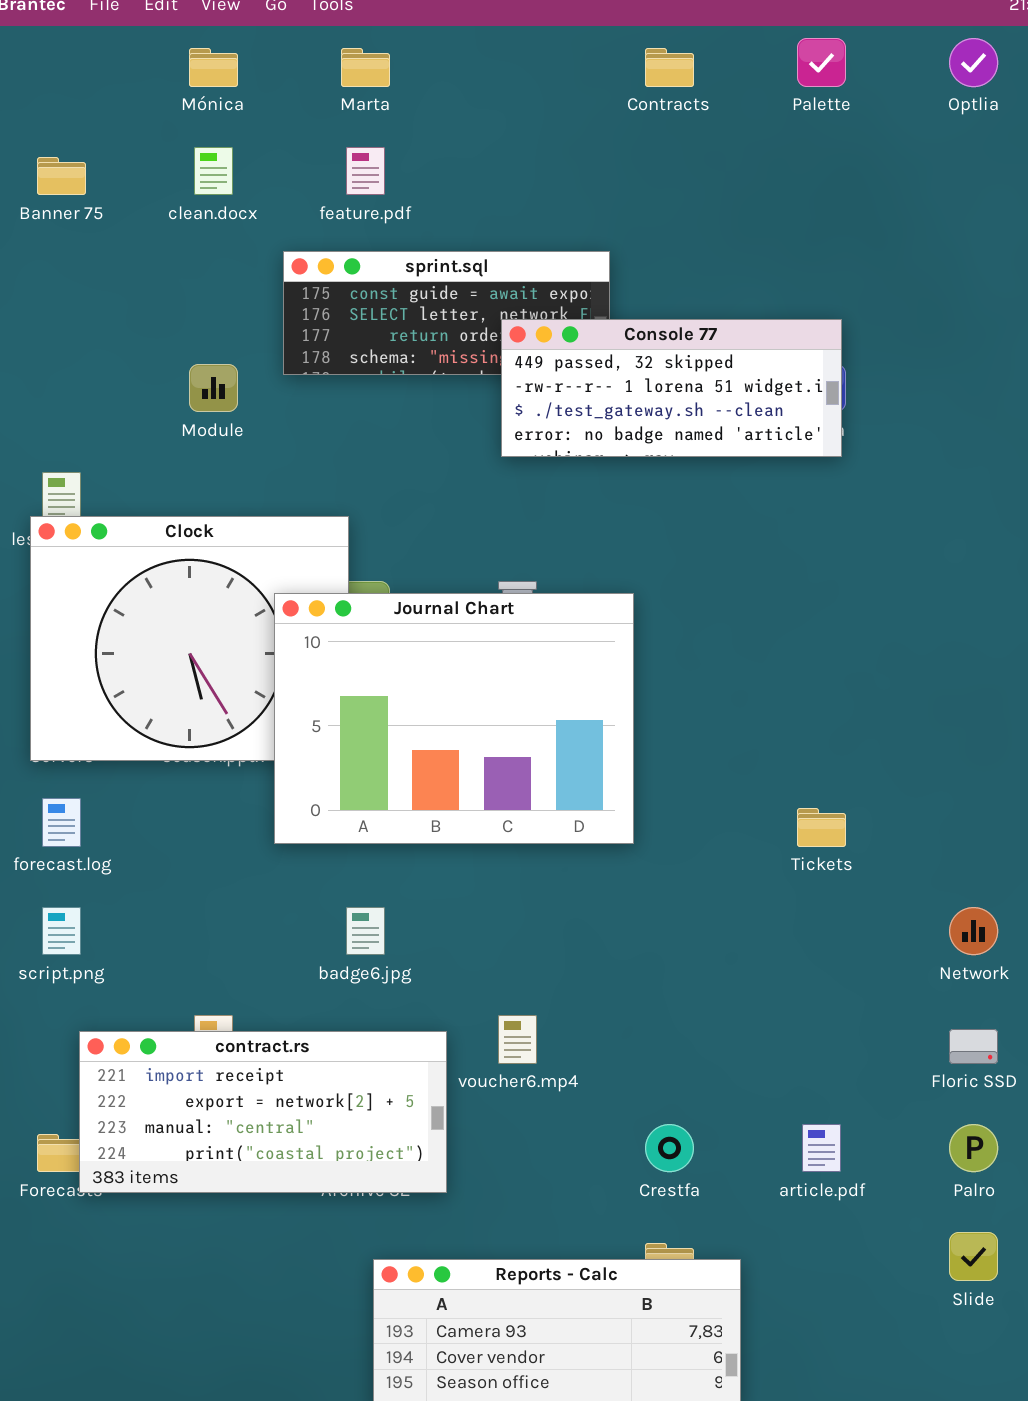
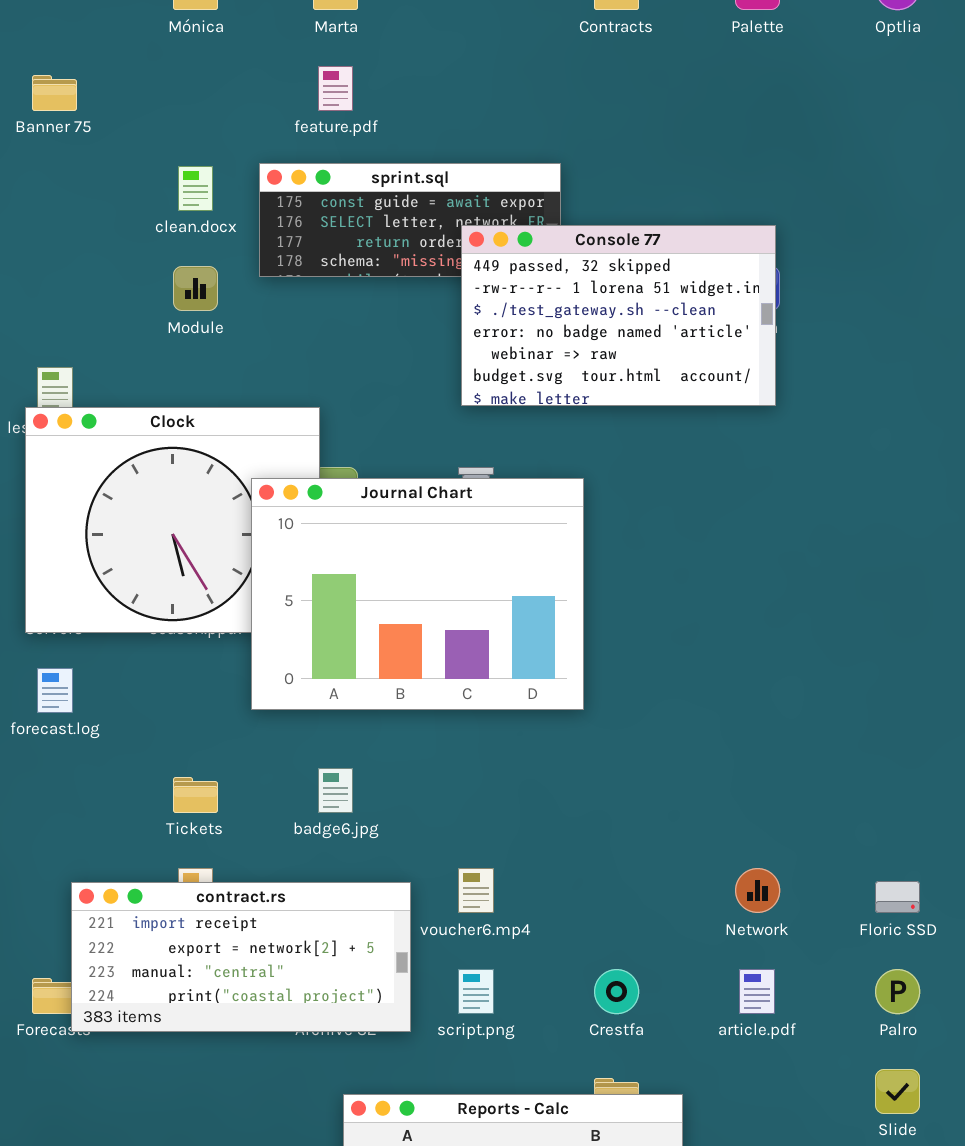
clean.docx: [194,147,233,195] -> [178,166,213,211], moved
Console 77: [501,319,842,457] -> [461,225,776,406], resized
Tickets: [797,808,846,847] -> [173,777,218,813], moved
script.png: [42,907,81,955] -> [458,969,494,1014], moved
Network: [949,907,998,955] -> [735,868,780,913], moved

